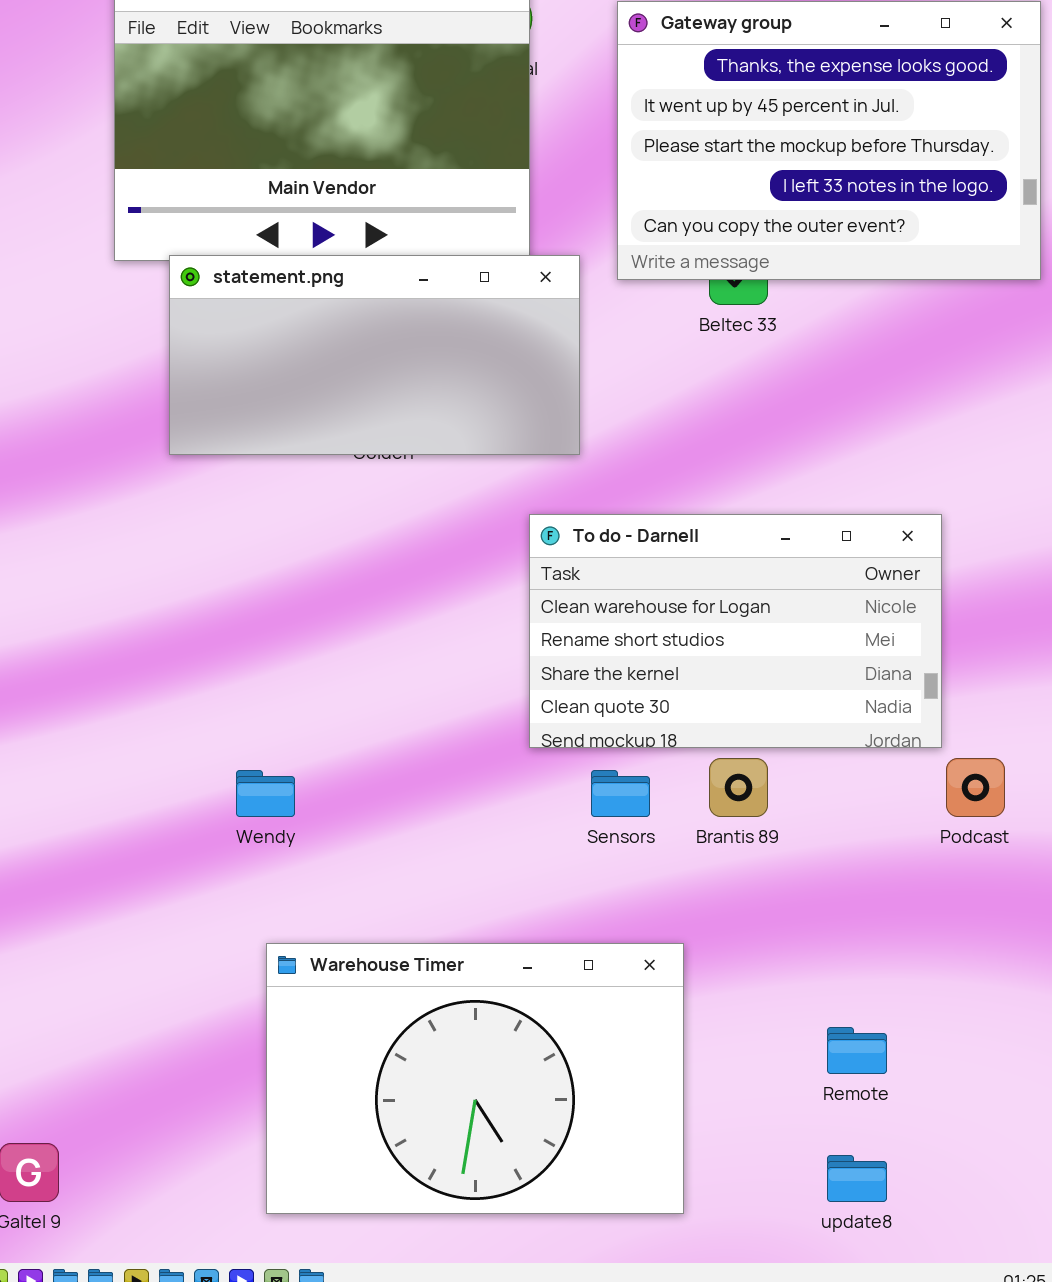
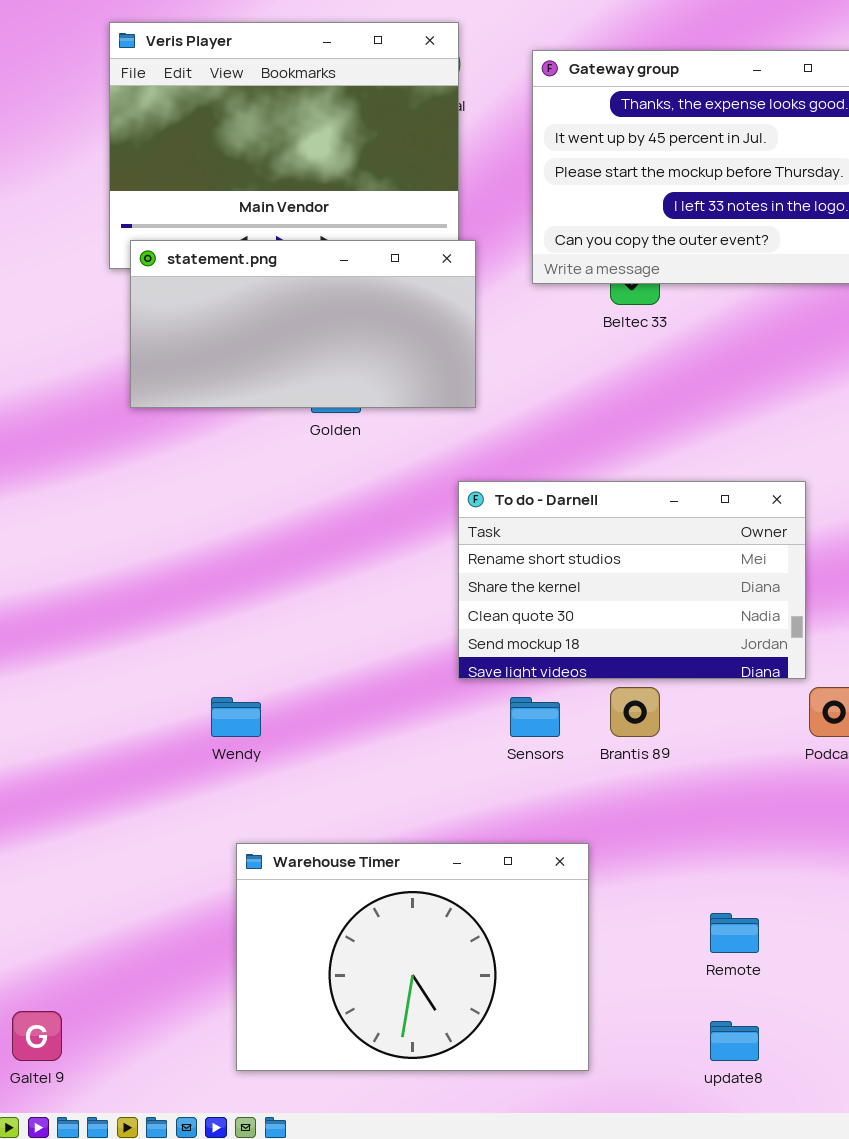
statement.png: [169,255,580,455] -> [130,240,476,408], moved
To do - Darnell: [529,514,942,748] -> [458,481,806,679], scrolled down 1 row

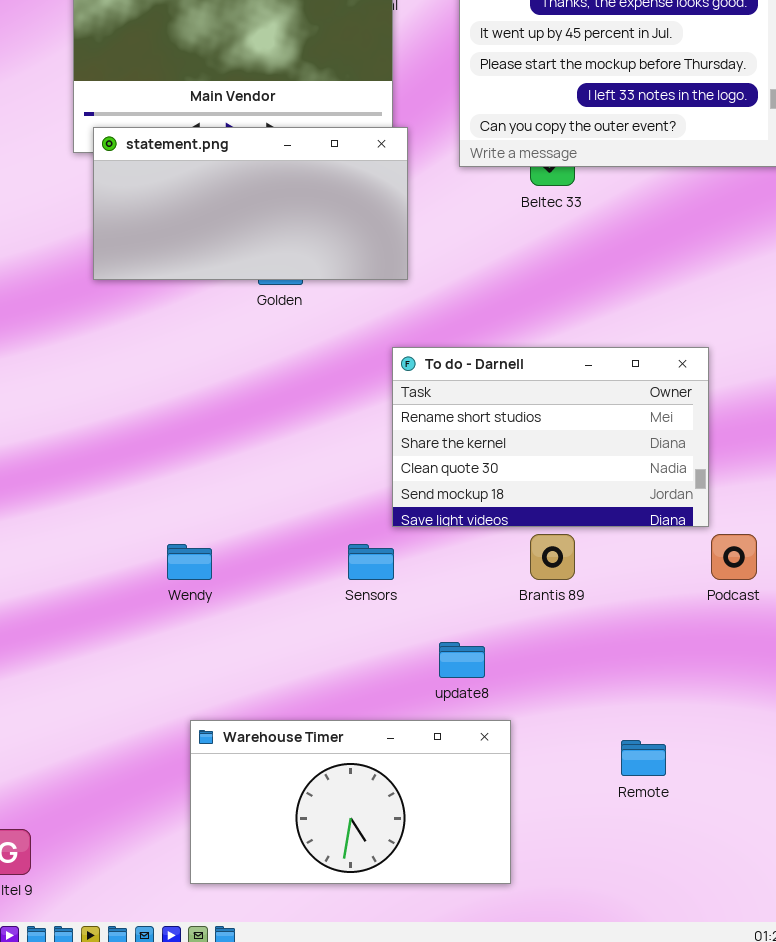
Sensors: [510,697,560,737] -> [348,544,394,580], moved
Warehouse Timer: [236,843,589,1071] -> [190,720,511,884], resized
update8: [710,1021,759,1061] -> [439,642,485,678], moved

